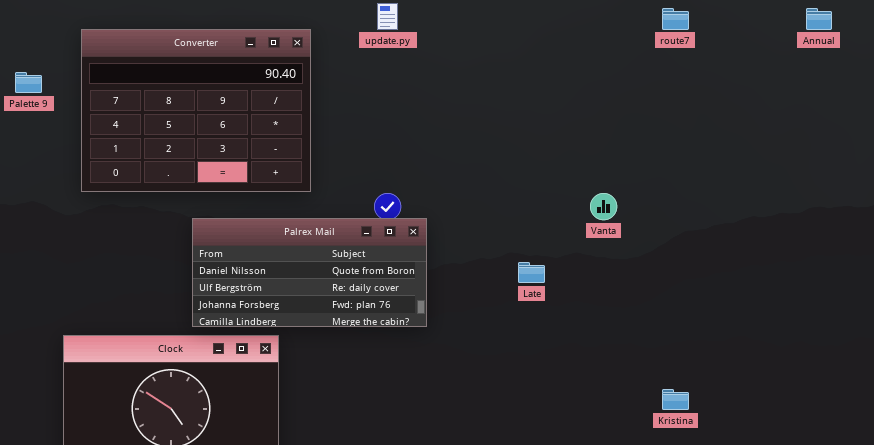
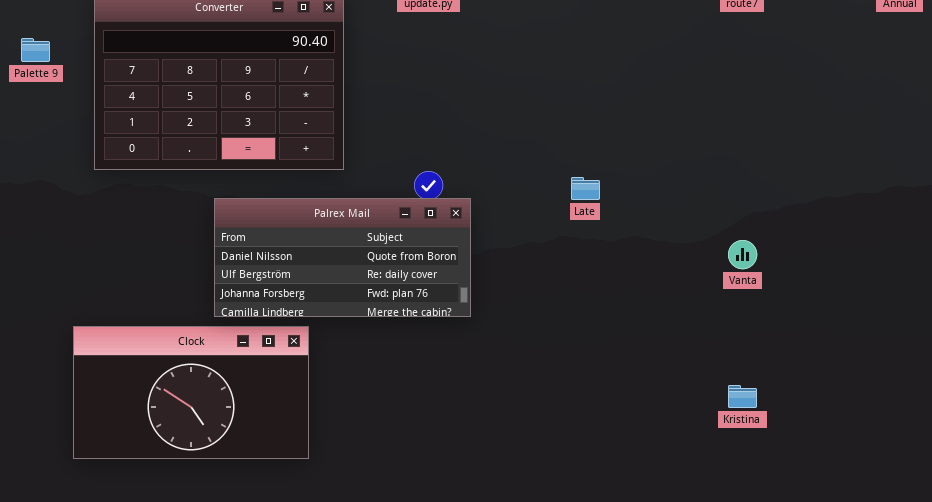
Vanta: [590,193,617,220] -> [728,240,757,269], moved
Late: [518,262,545,283] -> [571,177,600,200], moved

